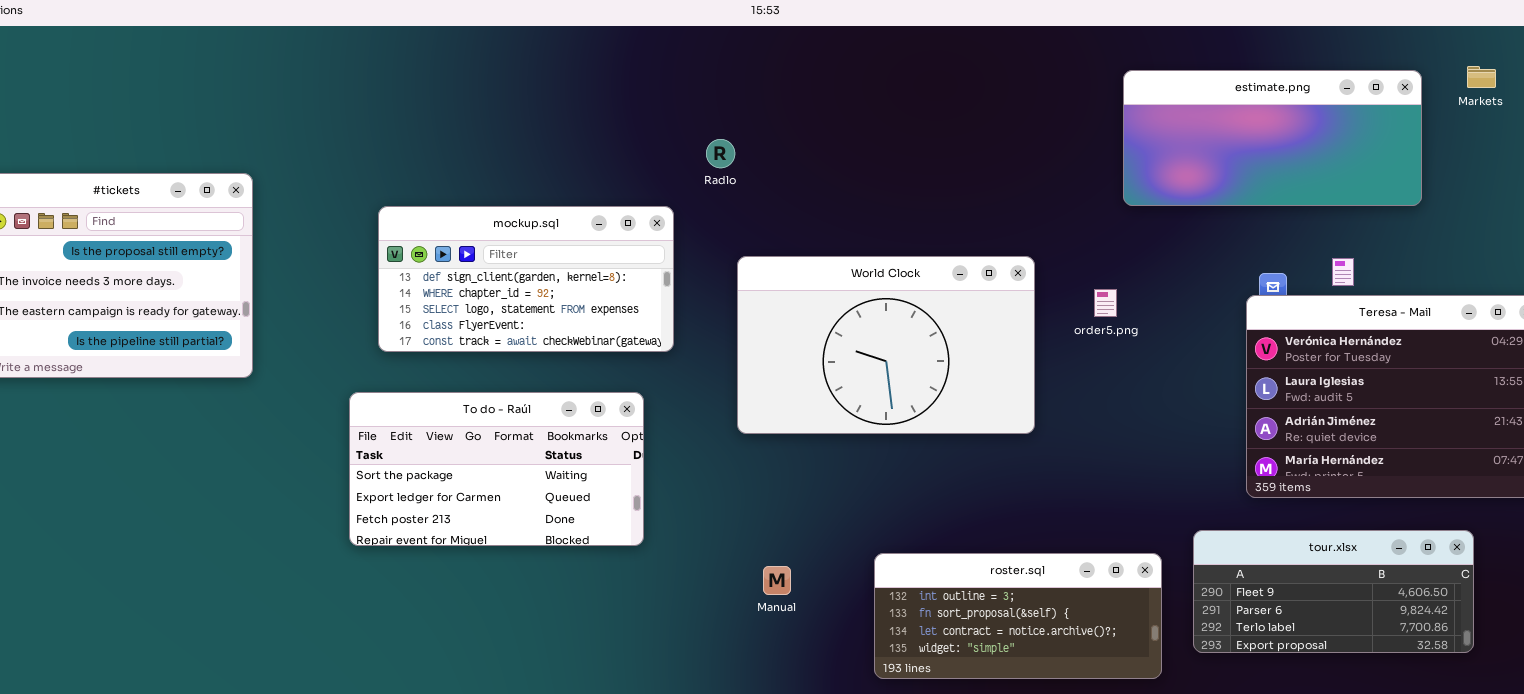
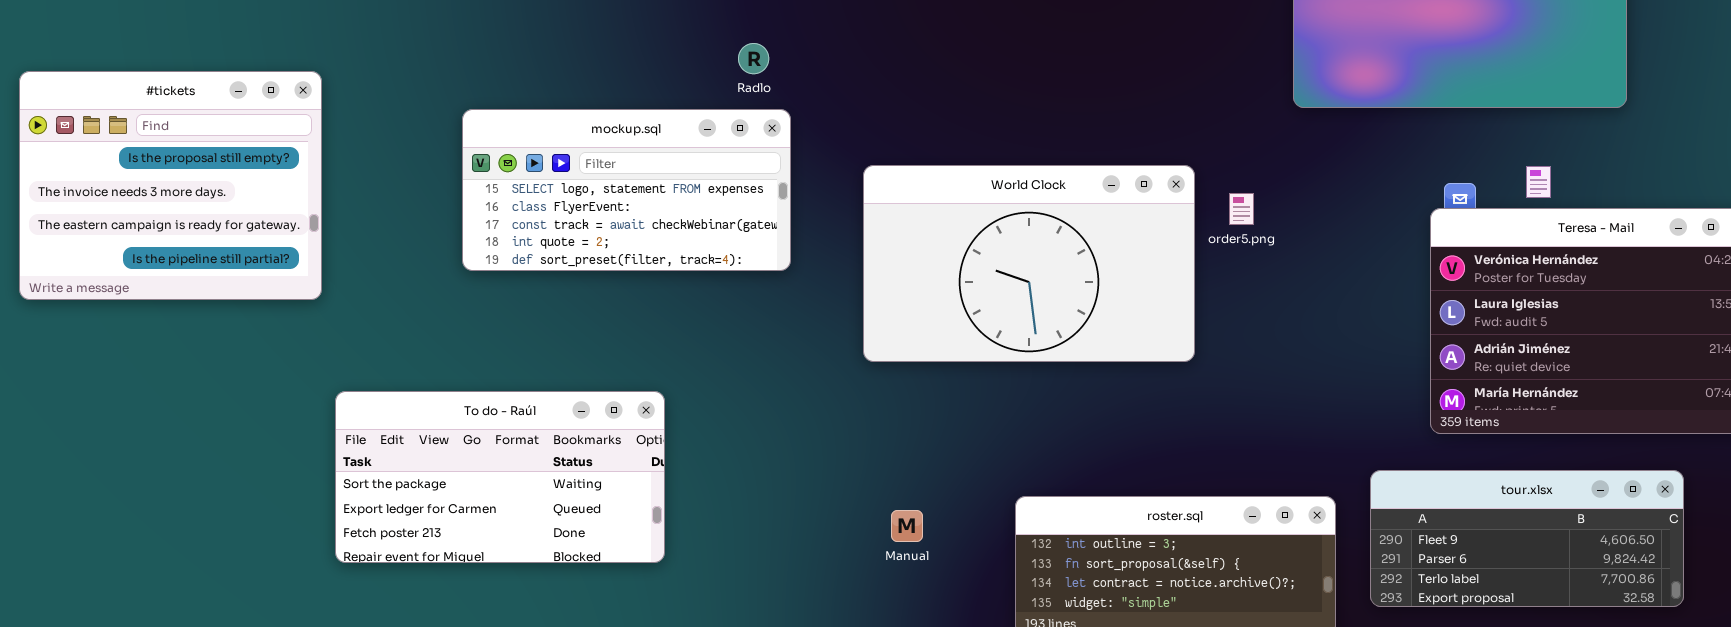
Radlo: [706,139,735,168] -> [738,43,769,74], moved
mockup.sql: [378,206,674,352] -> [462,109,791,271], scrolled down 2 rows
order5.png: [1094,289,1117,317] -> [1229,193,1254,225], moved
To do - Raúl: [349,392,644,546] -> [335,391,665,563], moved

